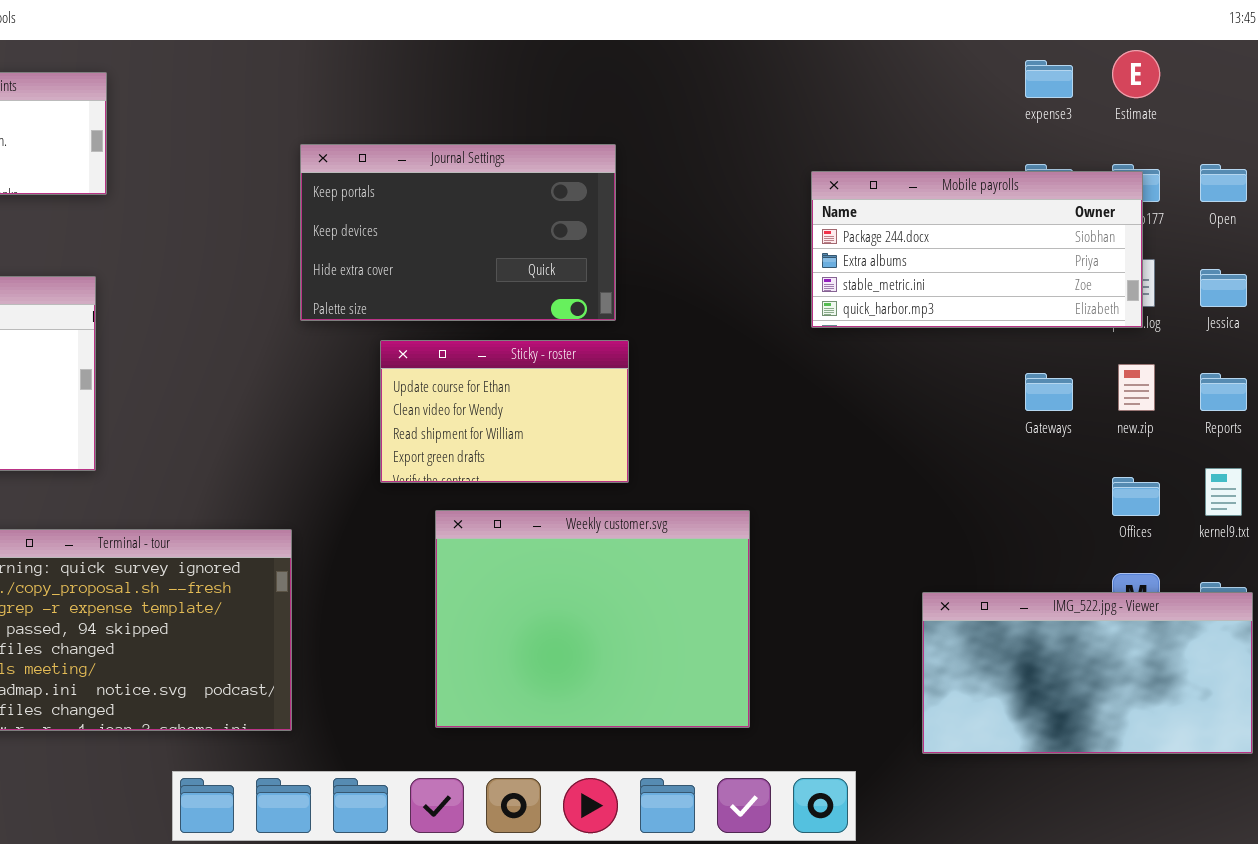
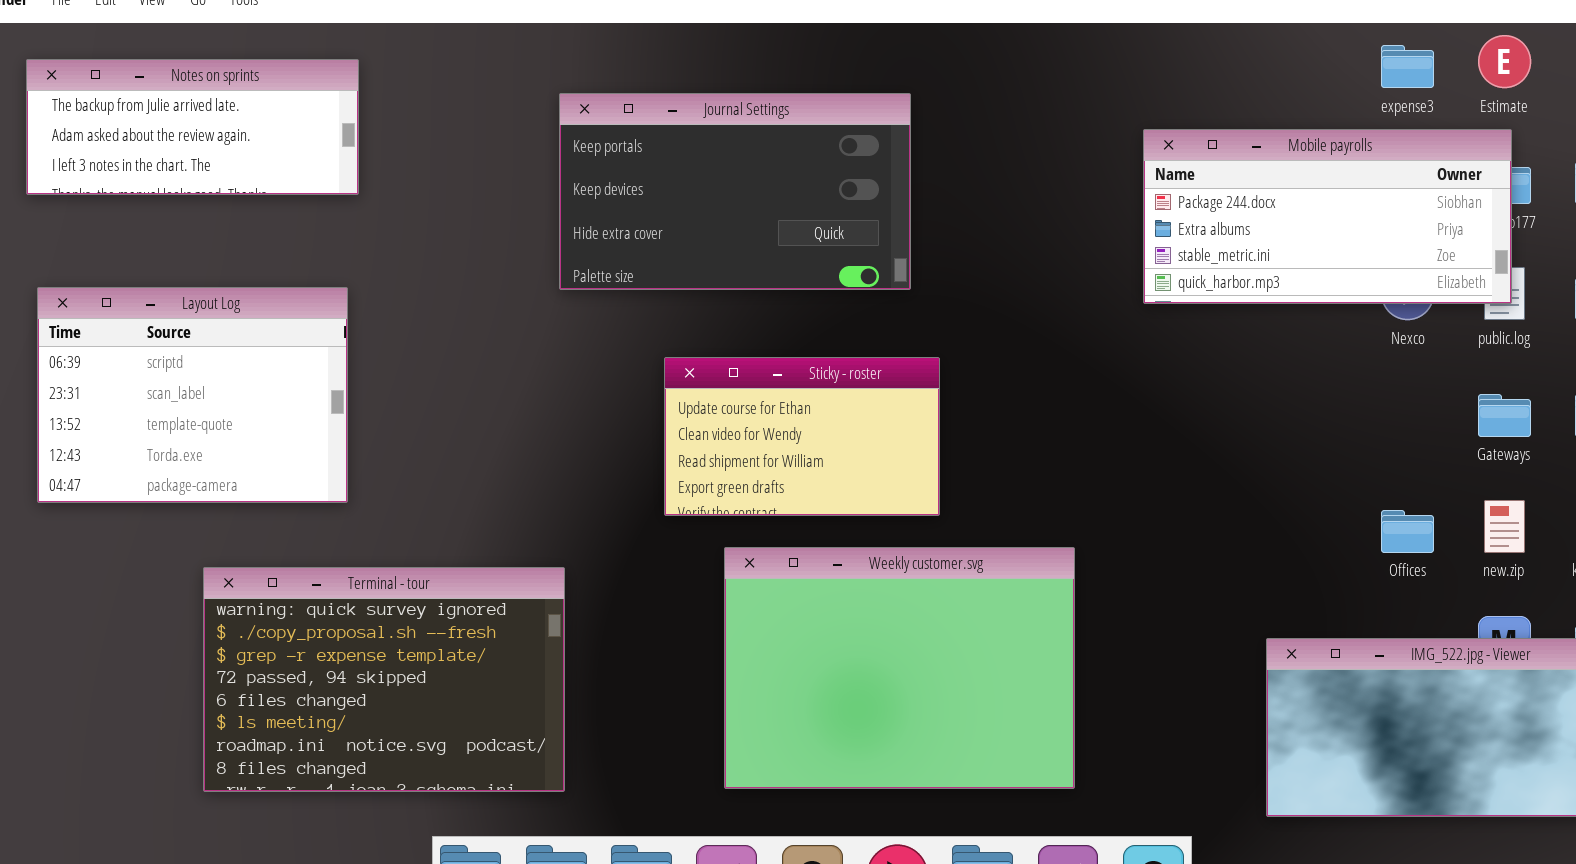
Journal Settings: [300,144,616,321] -> [559,93,911,290], moved
Mobile payrolls: [811,171,1143,328] -> [1143,129,1512,304], moved
new.zip: [1118,364,1155,411] -> [1484,500,1525,553], moved
Gateways: [1025,373,1073,411] -> [1478,394,1531,437], moved
Offices: [1112,477,1160,516] -> [1381,510,1434,553], moved

